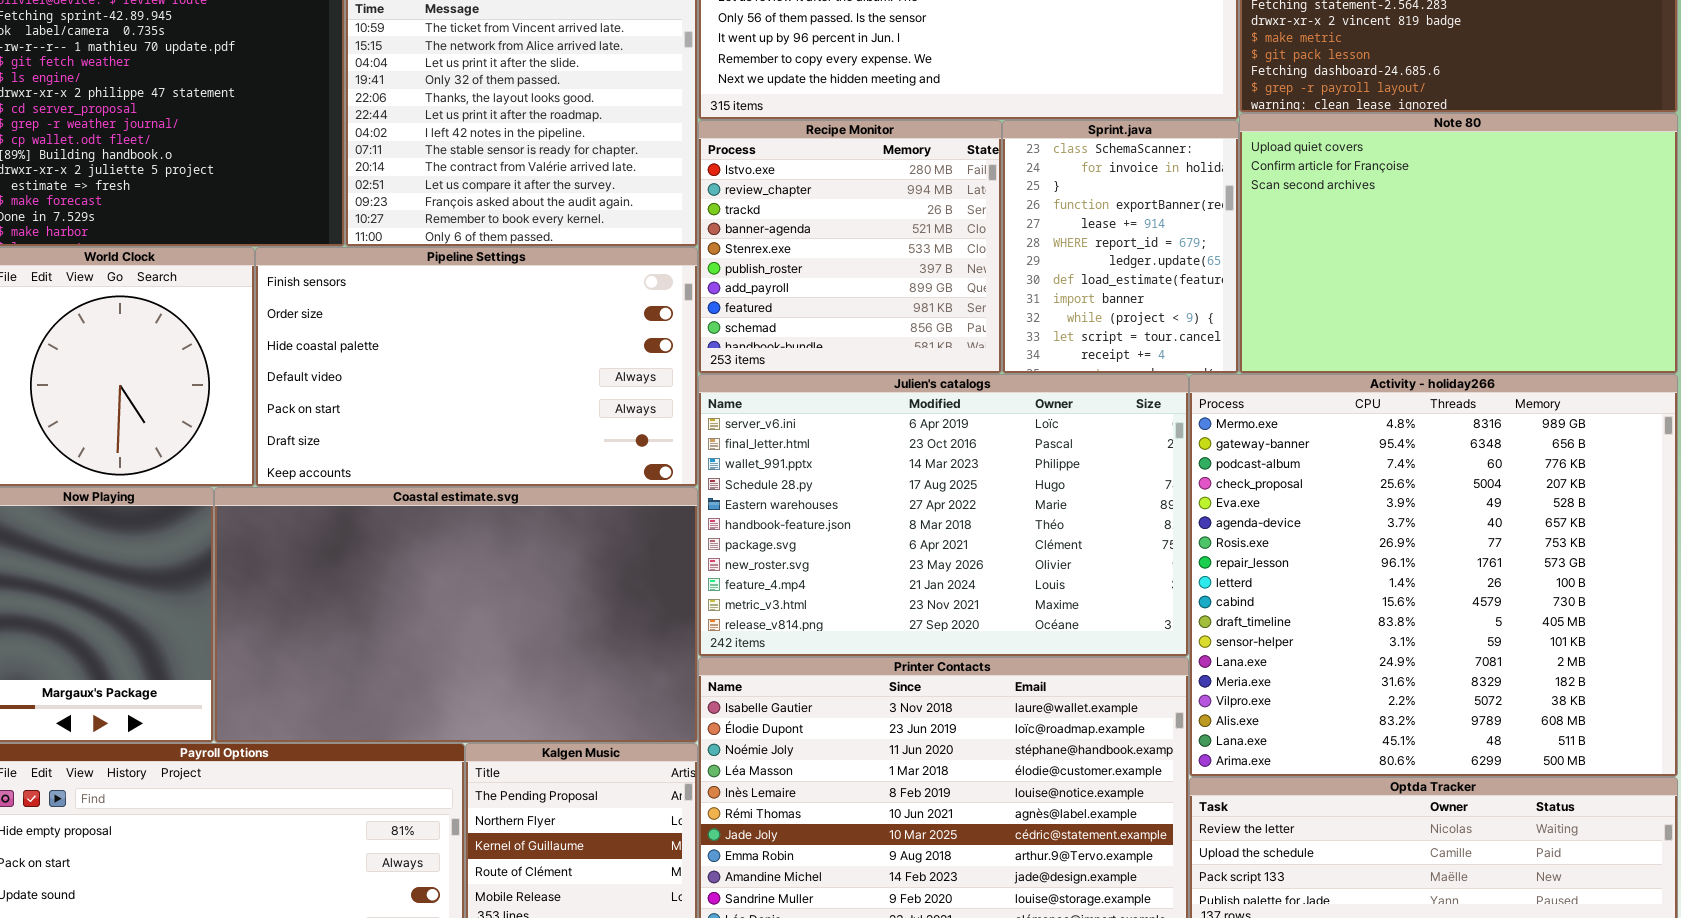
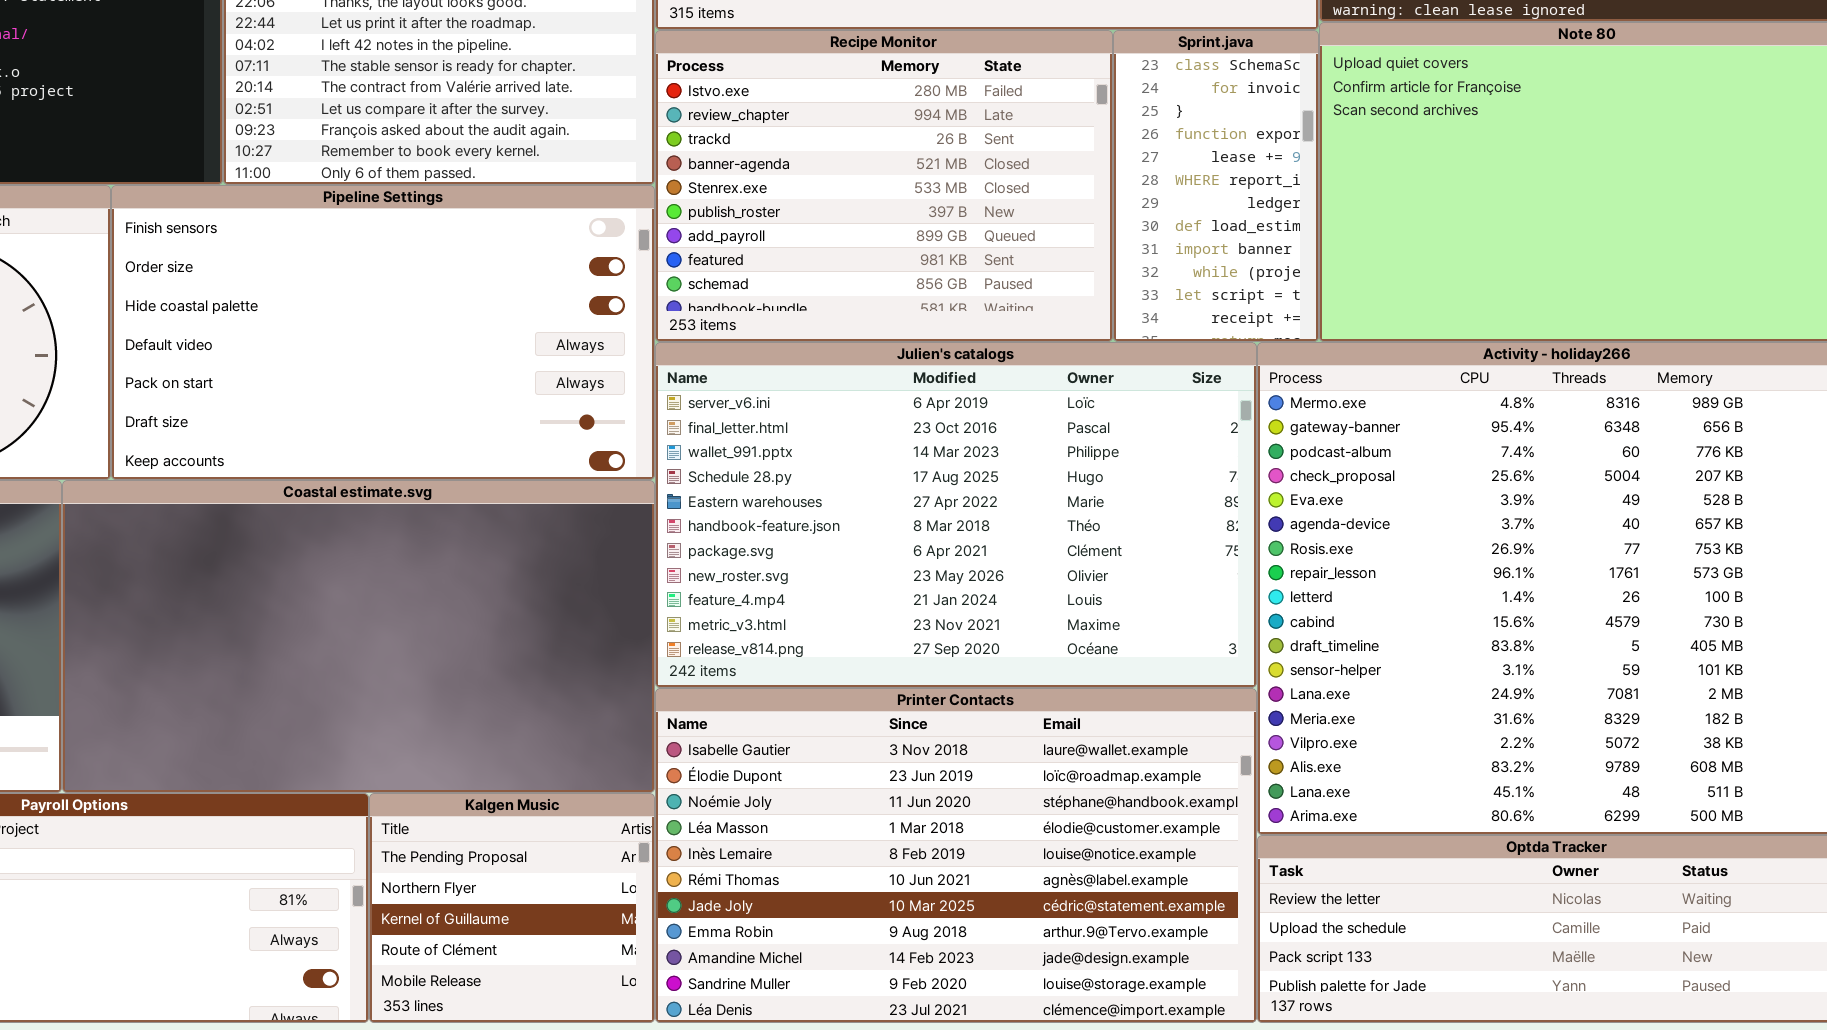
Recipe Monitor: [698,120,1002,374] -> [655,30,1113,342], resized
Sprint.java: [1002,120,1239,374] -> [1113,30,1319,342], resized

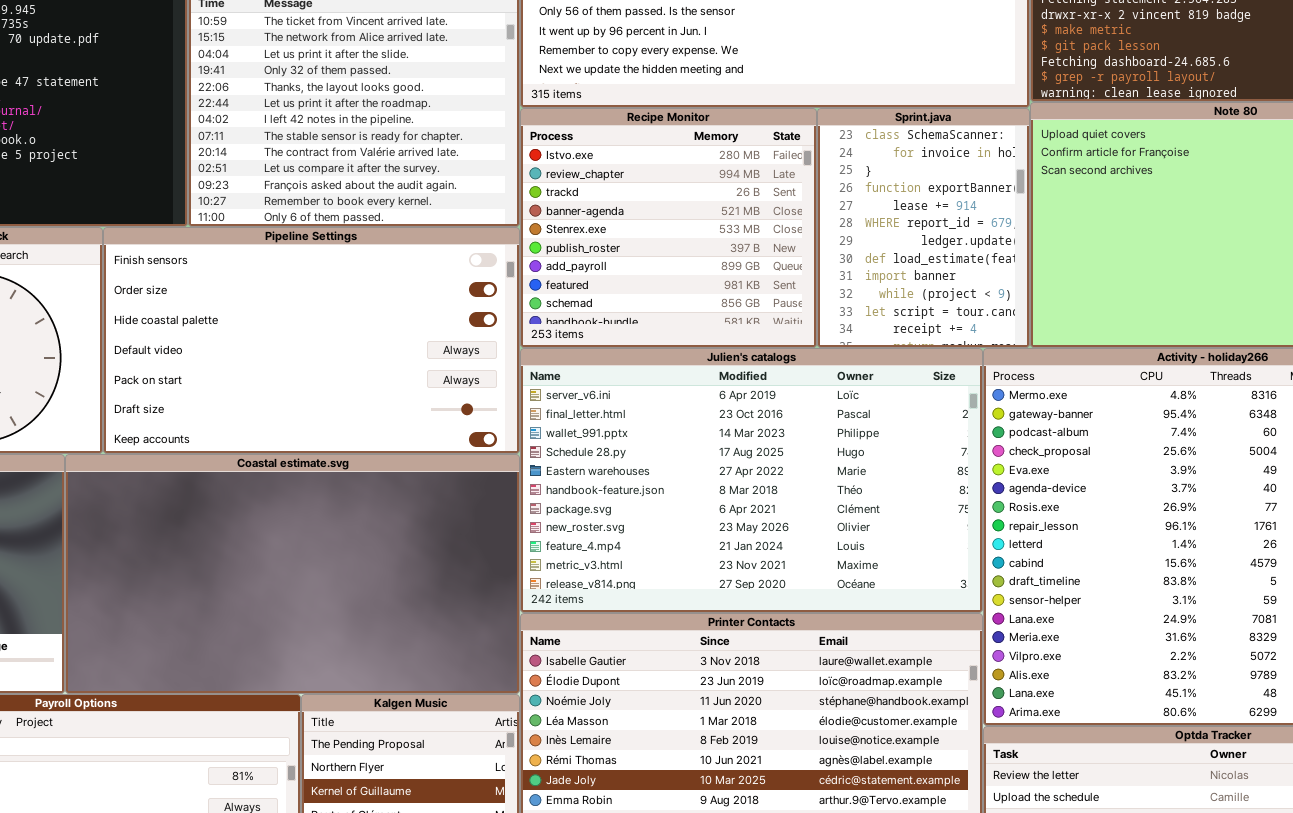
Recipe Monitor: [655,30,1113,342] -> [520,108,817,348], resized
Sprint.java: [1113,30,1319,342] -> [817,108,1030,348], resized

